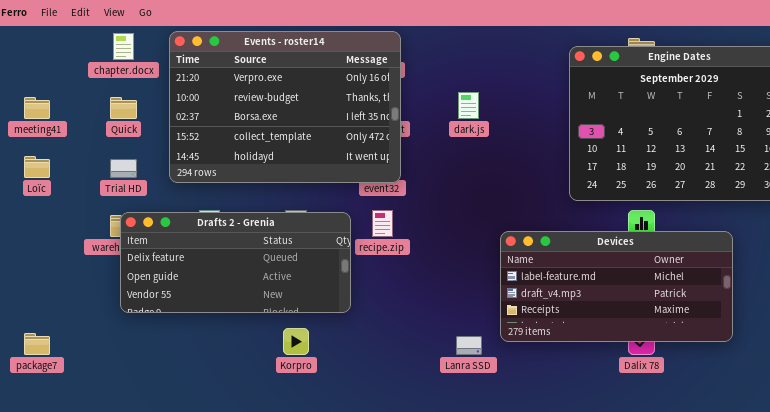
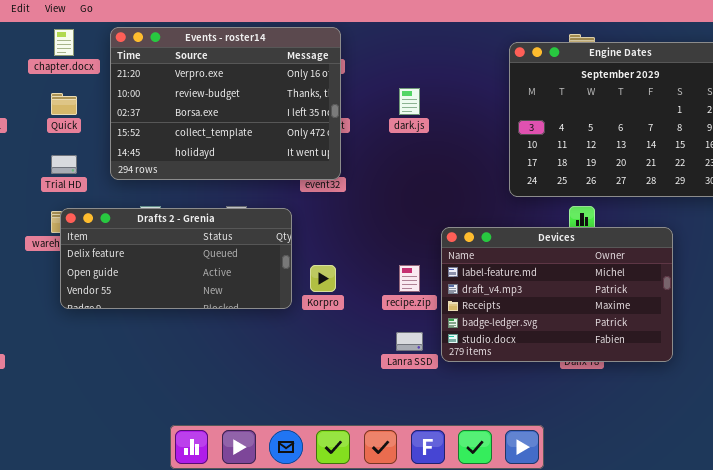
recipe.zip: [372,210,393,237] -> [399,265,420,292], moved
Devices: [500,231,733,342] -> [441,227,673,362], resized
Korpro: [283,328,309,355] -> [310,265,336,292], moved

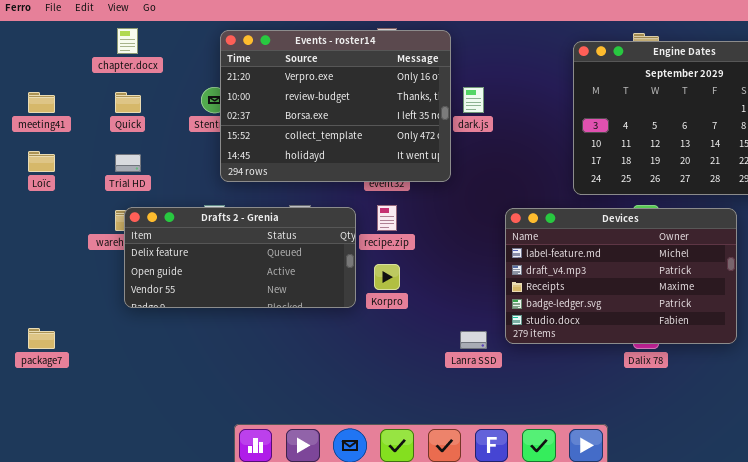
Events - roster14: [110,27,341,180] -> [220,30,451,182], moved
Devices: [441,227,673,362] -> [505,208,737,344], moved
recipe.zip: [399,265,420,292] -> [377,205,397,231], moved

